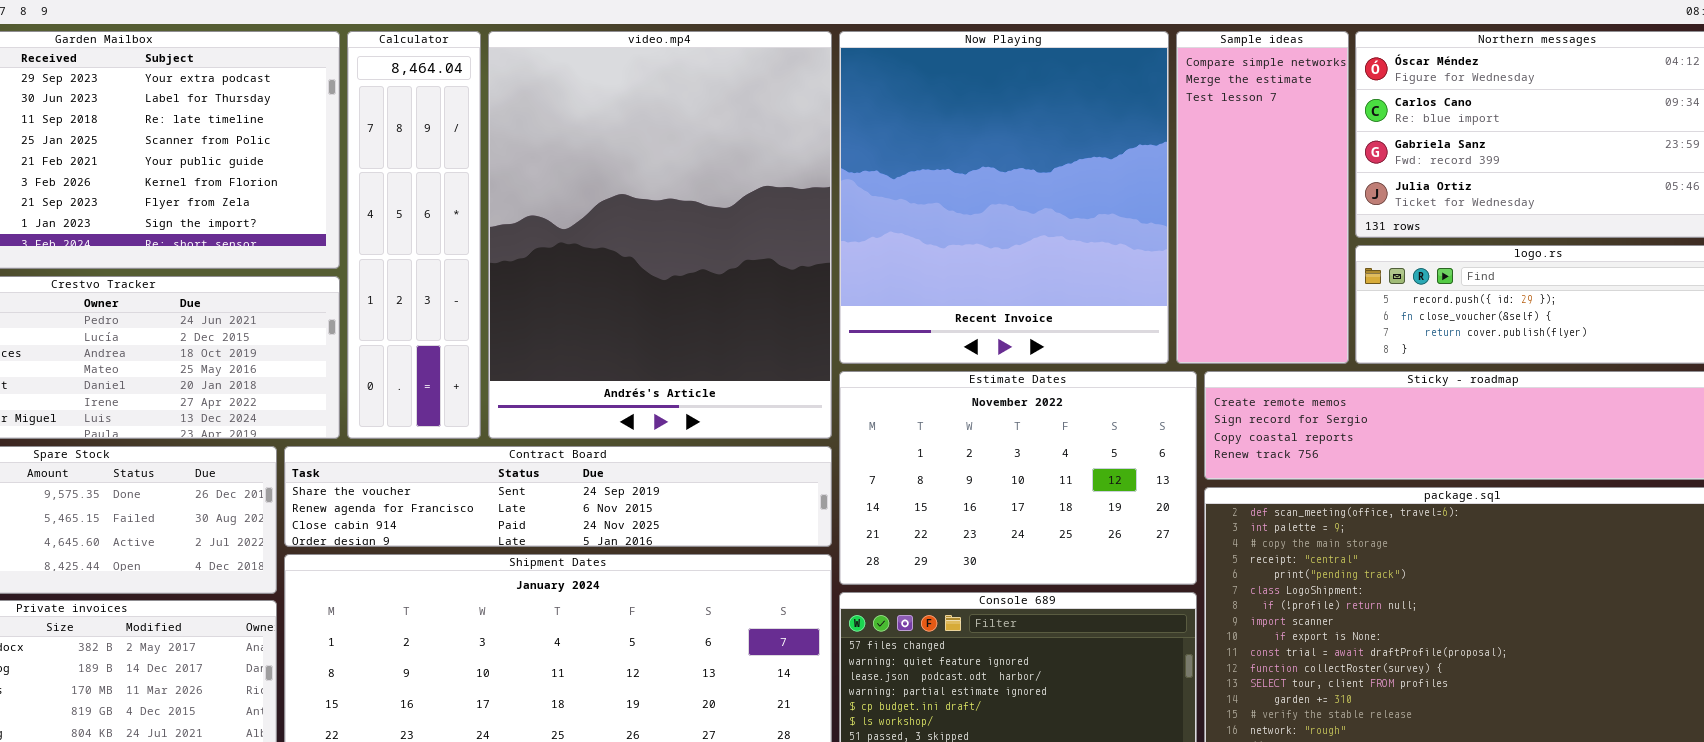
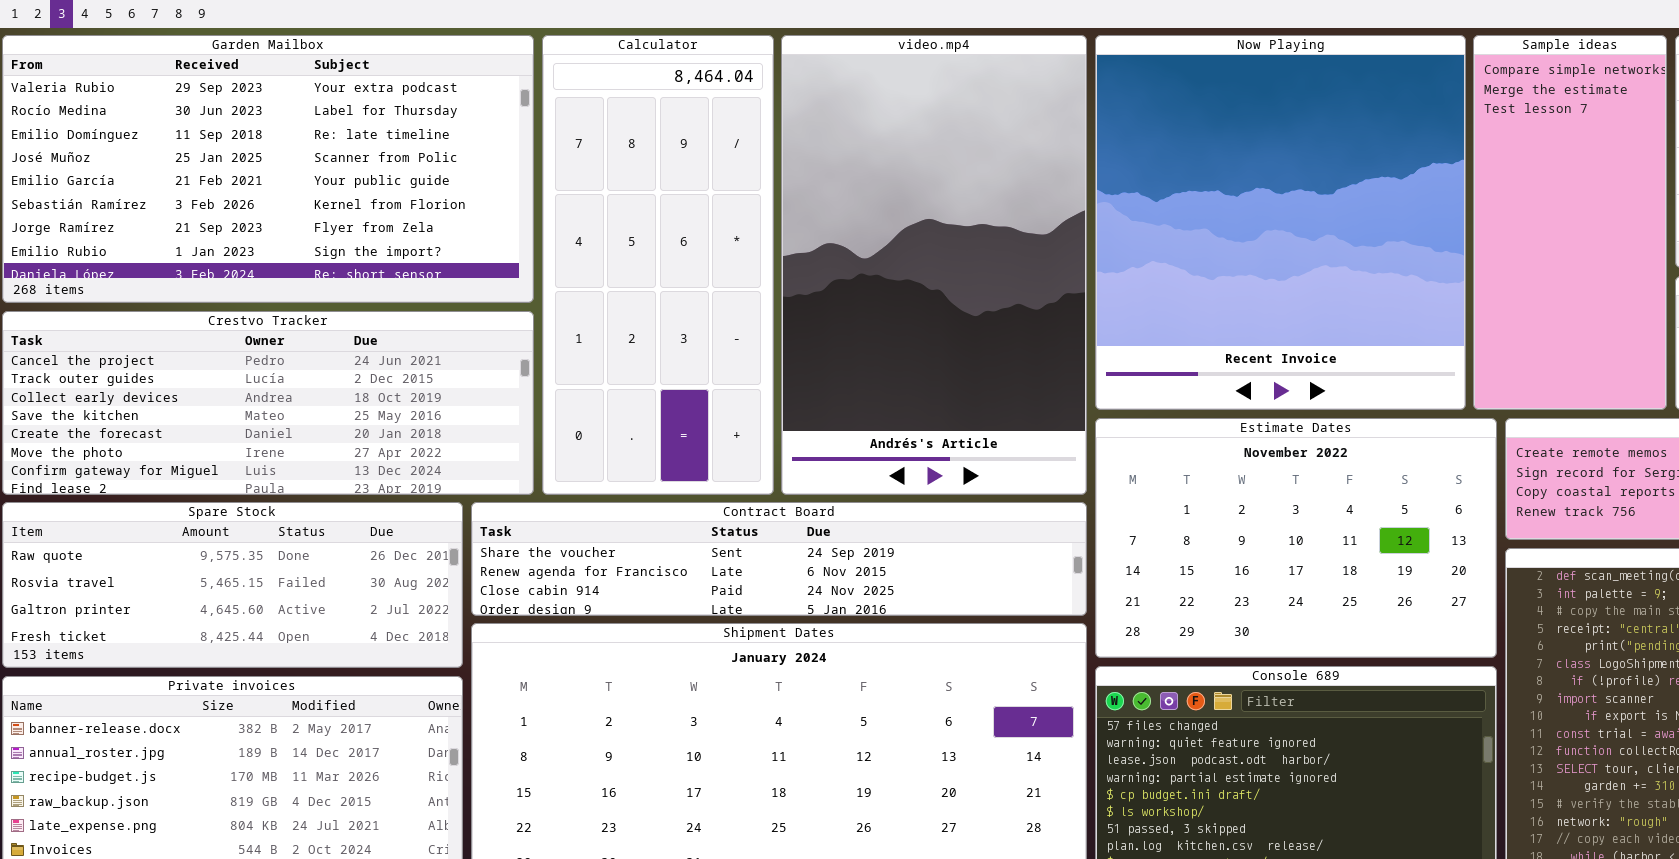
Calculator: [347,31,481,439] -> [542,35,774,495], resized
video.mp4: [488,31,832,439] -> [781,35,1087,495], resized

